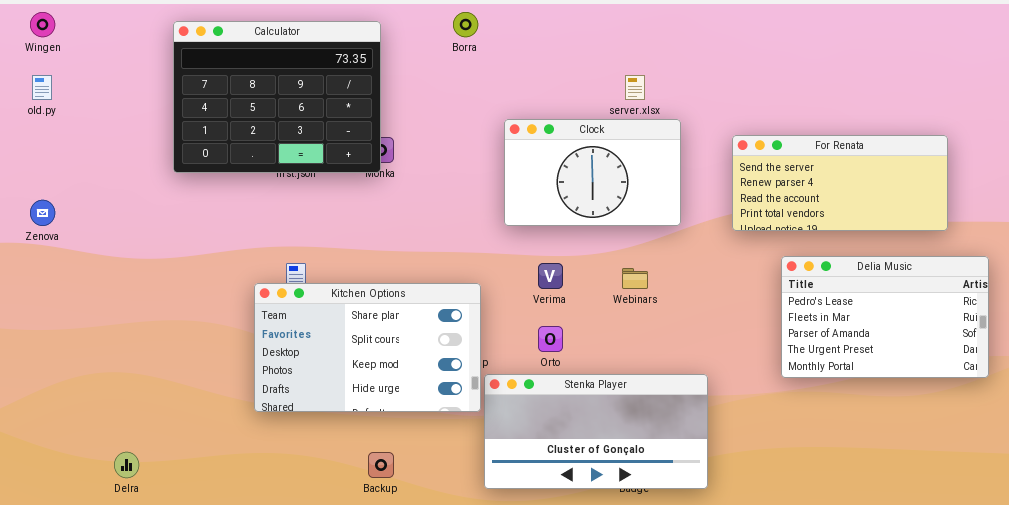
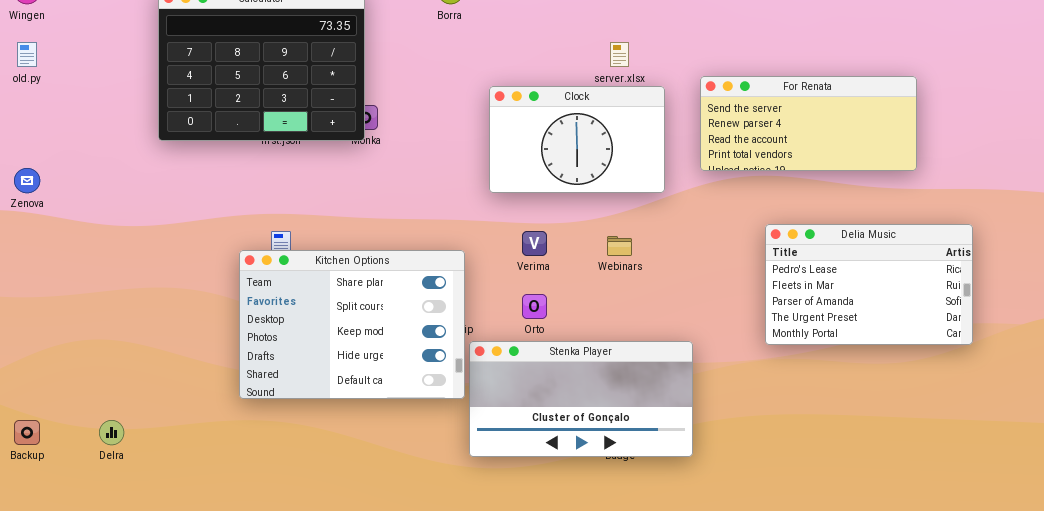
For Renata: [732,135,948,231] -> [700,76,917,171], moved
Kitchen Options: [254,283,481,412] -> [239,250,465,399], resized
Backup: [368,452,394,478] -> [14,420,40,445], moved

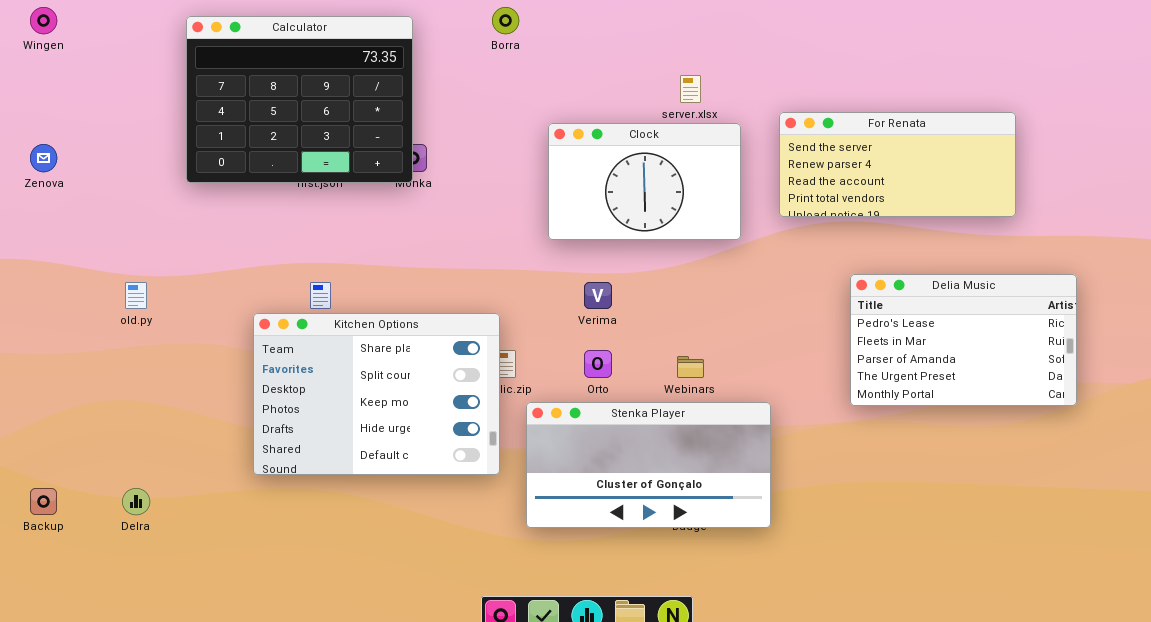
old.py: [17,42,37,67] -> [125,282,147,309], moved
Zenova: [14,168,40,193] -> [30,144,57,172], moved
Webinars: [607,236,632,256] -> [677,356,704,378], moved
Kitchen Options: [239,250,465,399] -> [253,313,500,475], moved

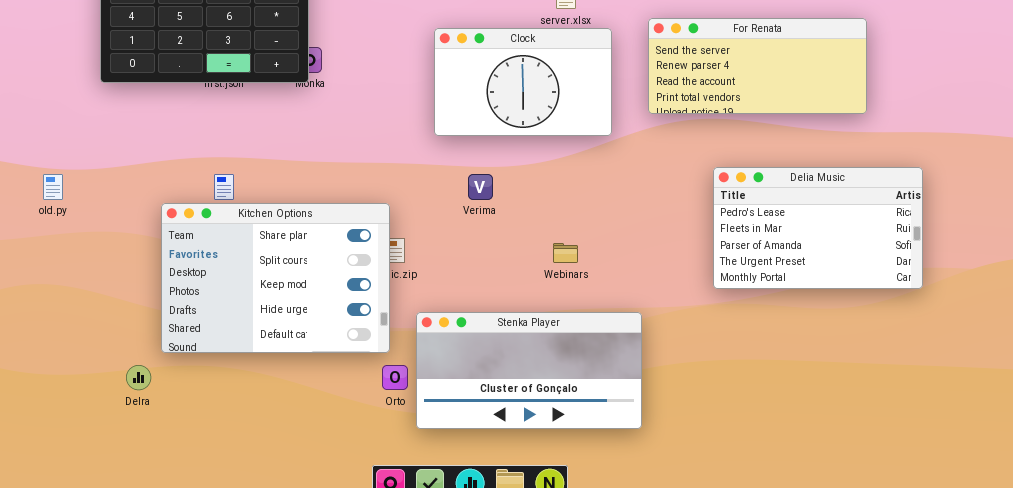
Orto: [584,350,612,378] -> [382,365,408,390], moved
Stenka Player: [526,402,771,528] -> [416,312,642,429], moved
Delra: [122,488,150,515] -> [126,365,151,390], moved

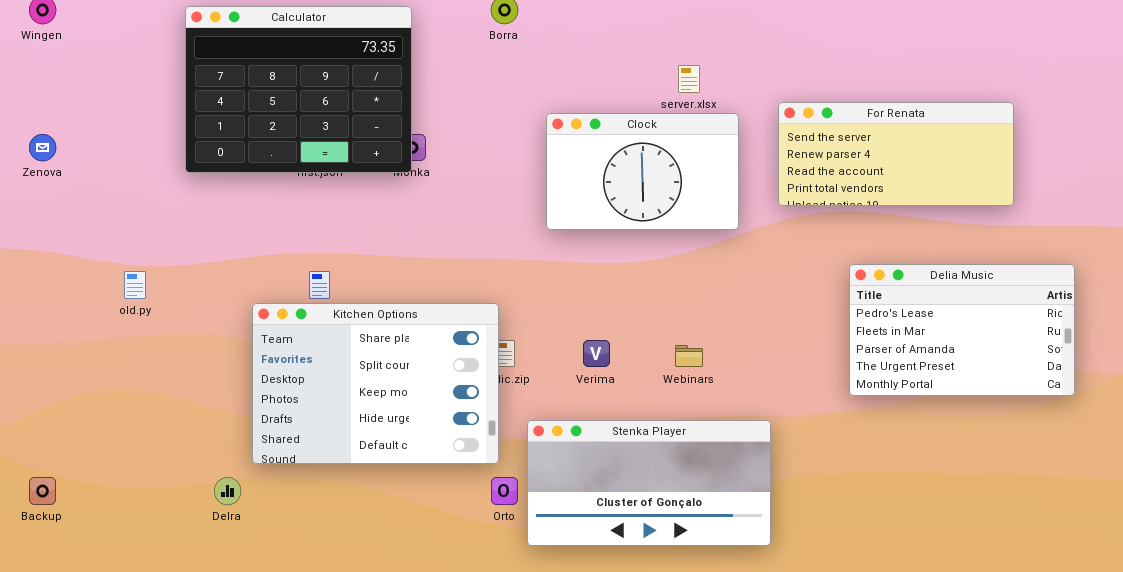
Verima: [468,174,493,200] -> [583,340,610,367], moved

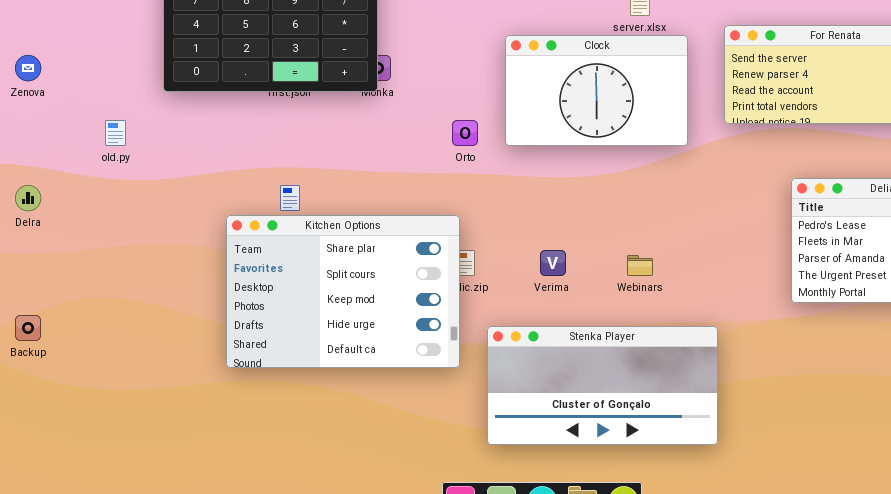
old.py: [124,271,146,299] -> [105,120,126,146], moved
Backup: [29,477,56,505] -> [15,315,41,341], moved
Delra: [214,477,241,505] -> [15,185,41,211], moved
Orto: [491,477,518,505] -> [452,120,478,146], moved

